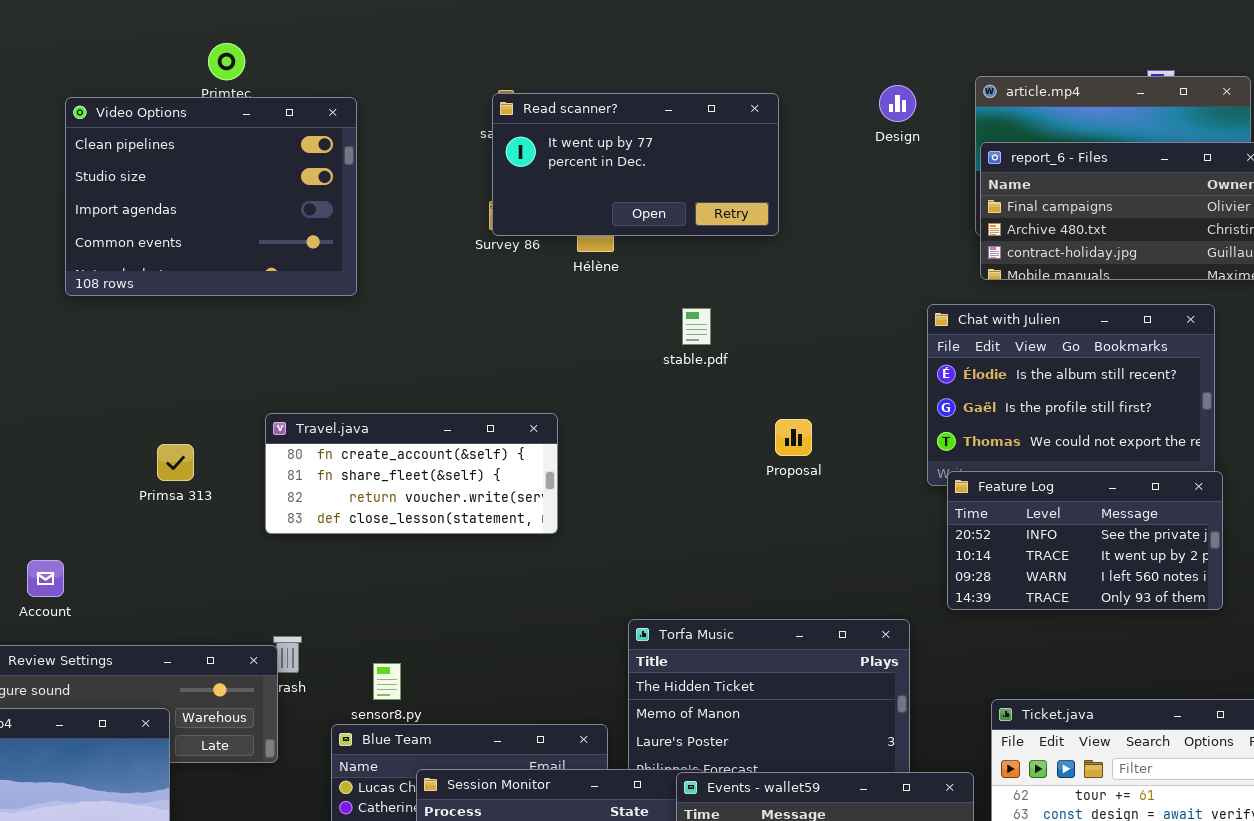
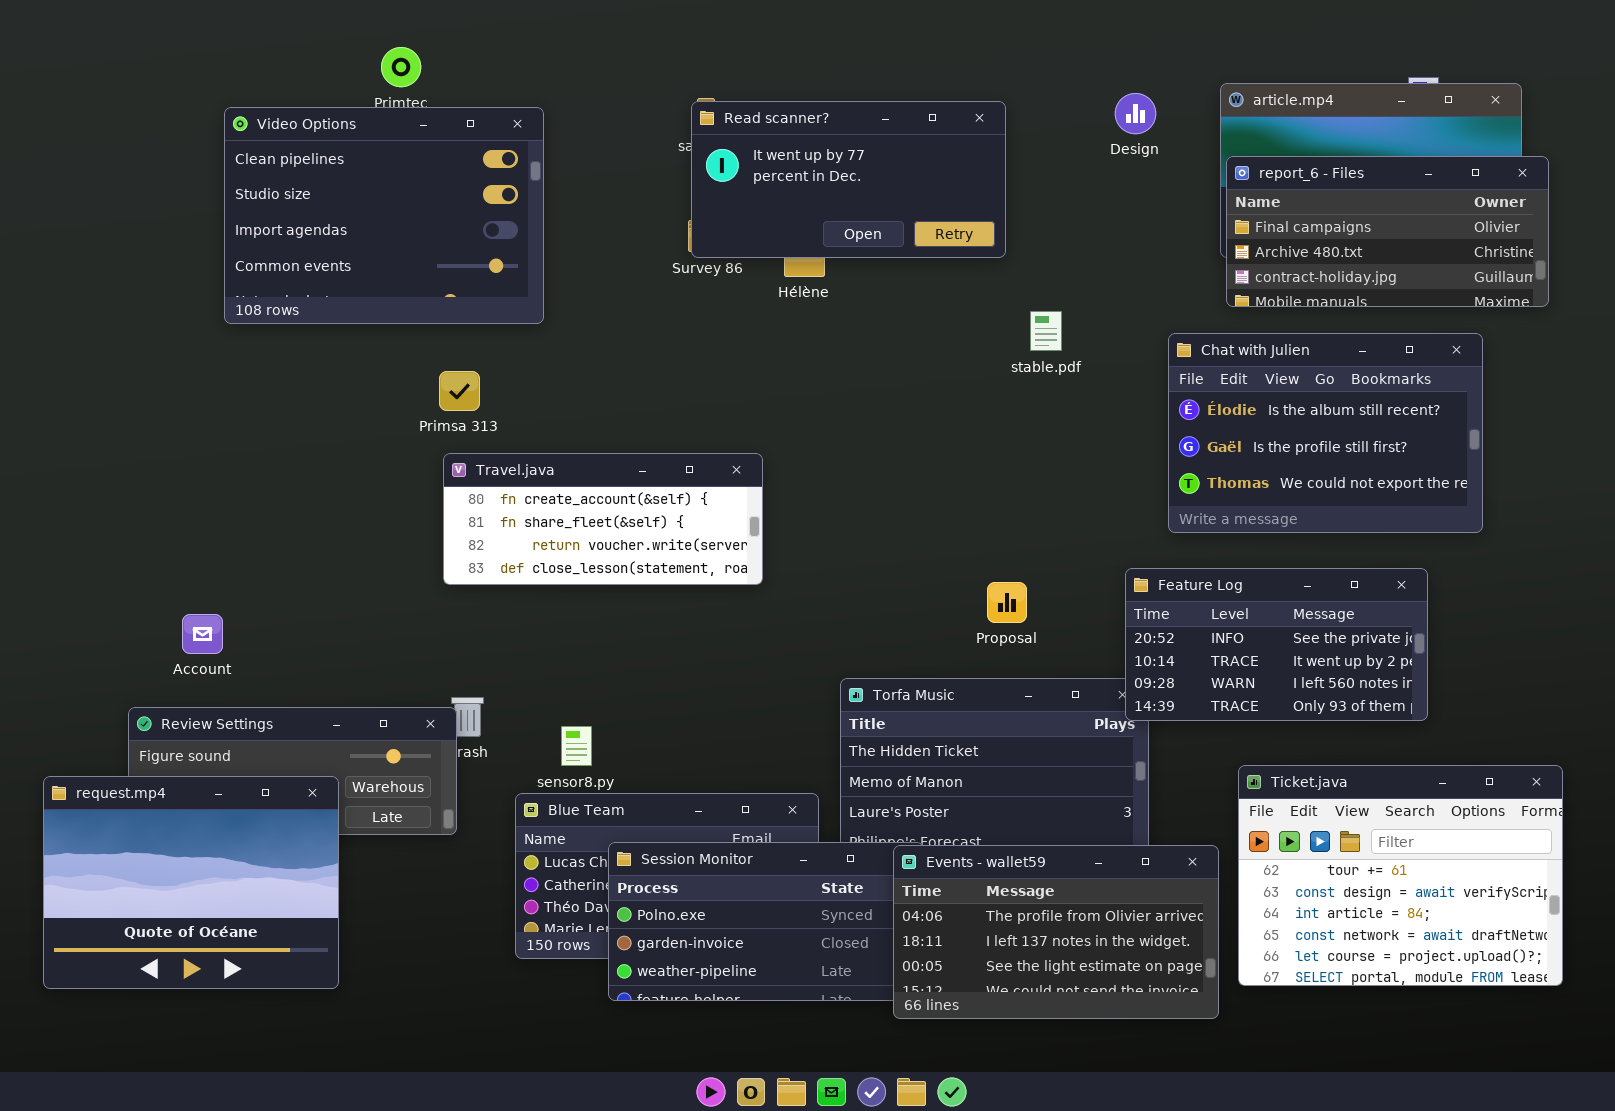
stable.pdf: [682,308,711,345] -> [1030,311,1062,351], moved
Proposal: [775,419,812,456] -> [987,582,1027,623], moved
Primsa 313: [157,444,194,481] -> [439,371,480,411], moved
Feature Log: [947,471,1223,610] -> [1125,568,1428,721], moved

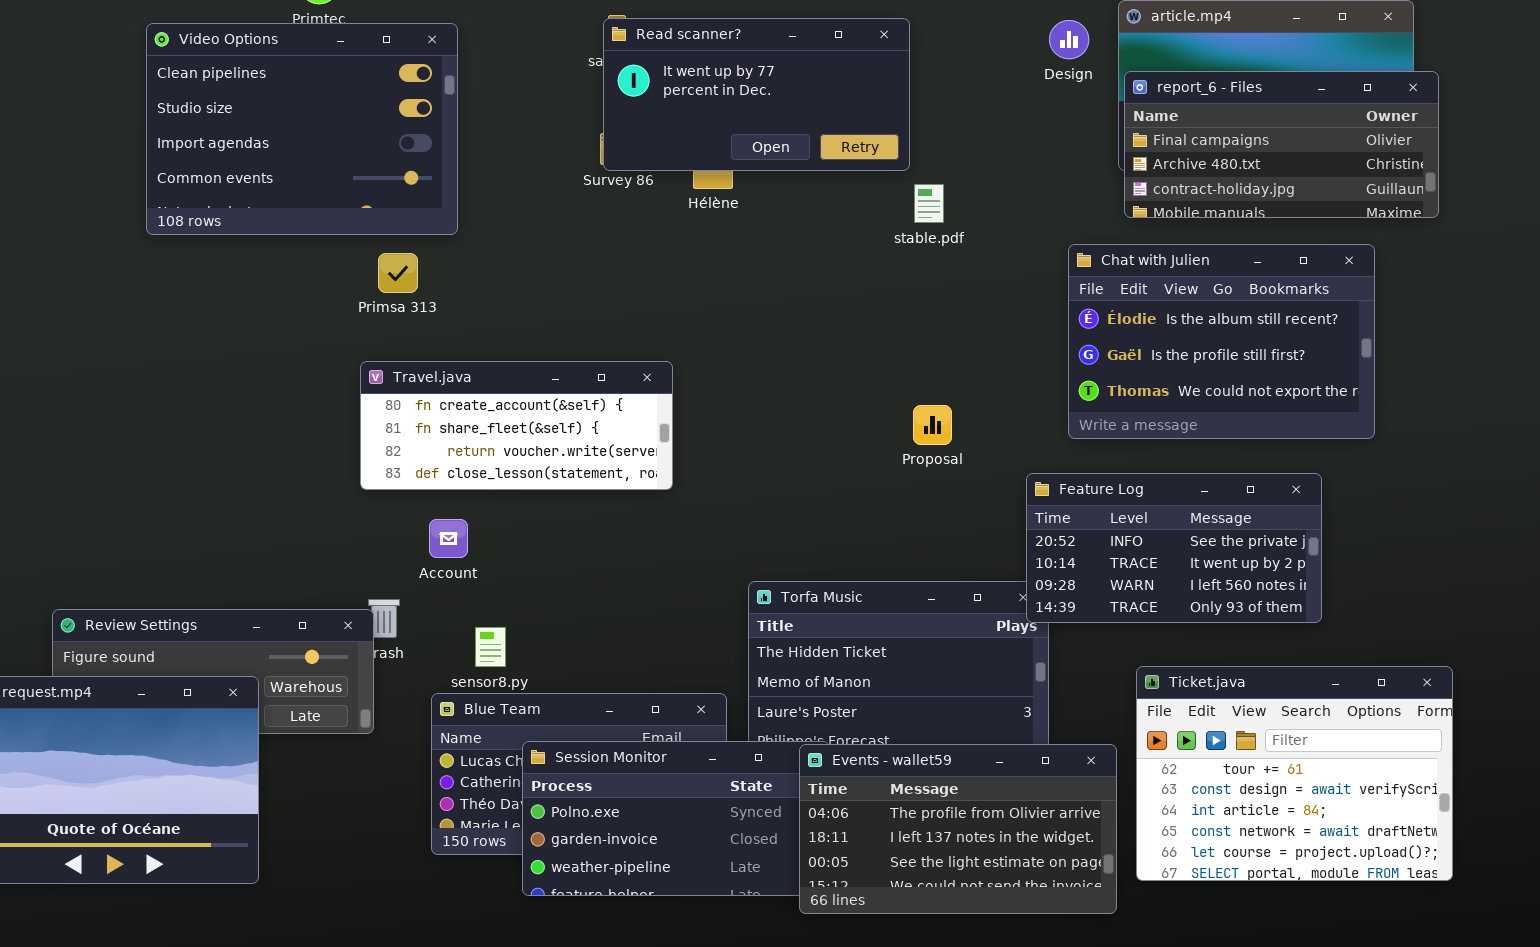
Design: [1115,93,1156,134] -> [1049,20,1089,59], moved
stable.pdf: [1030,311,1062,351] -> [914,184,944,223], moved
Primsa 313: [439,371,480,411] -> [378,253,418,293], moved
Proposal: [987,582,1027,623] -> [913,405,952,445], moved
Account: [182,614,223,654] -> [429,519,468,558], moved

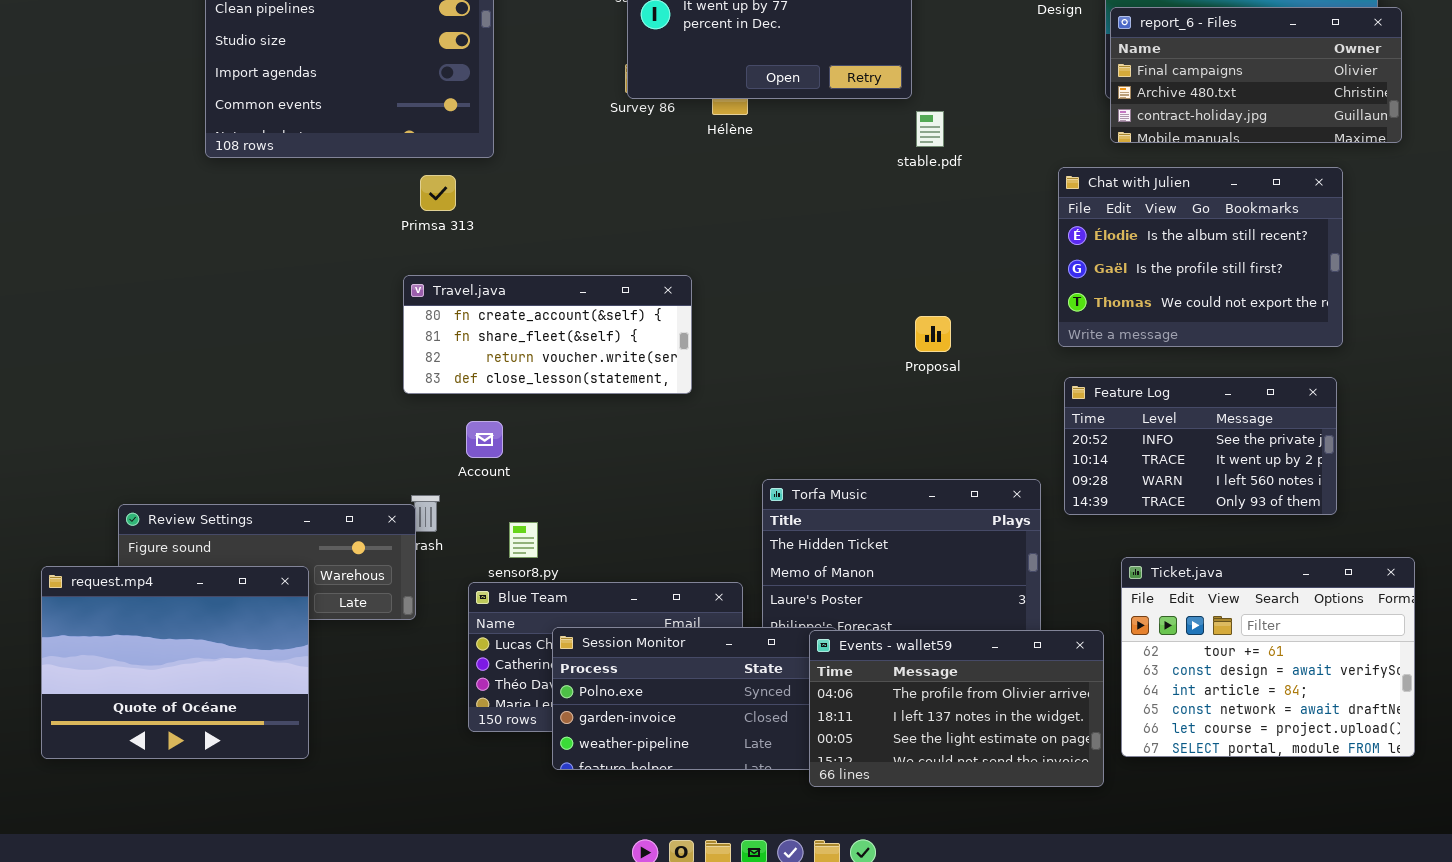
Feature Log: [1026,473,1322,623] -> [1064,377,1337,515], moved

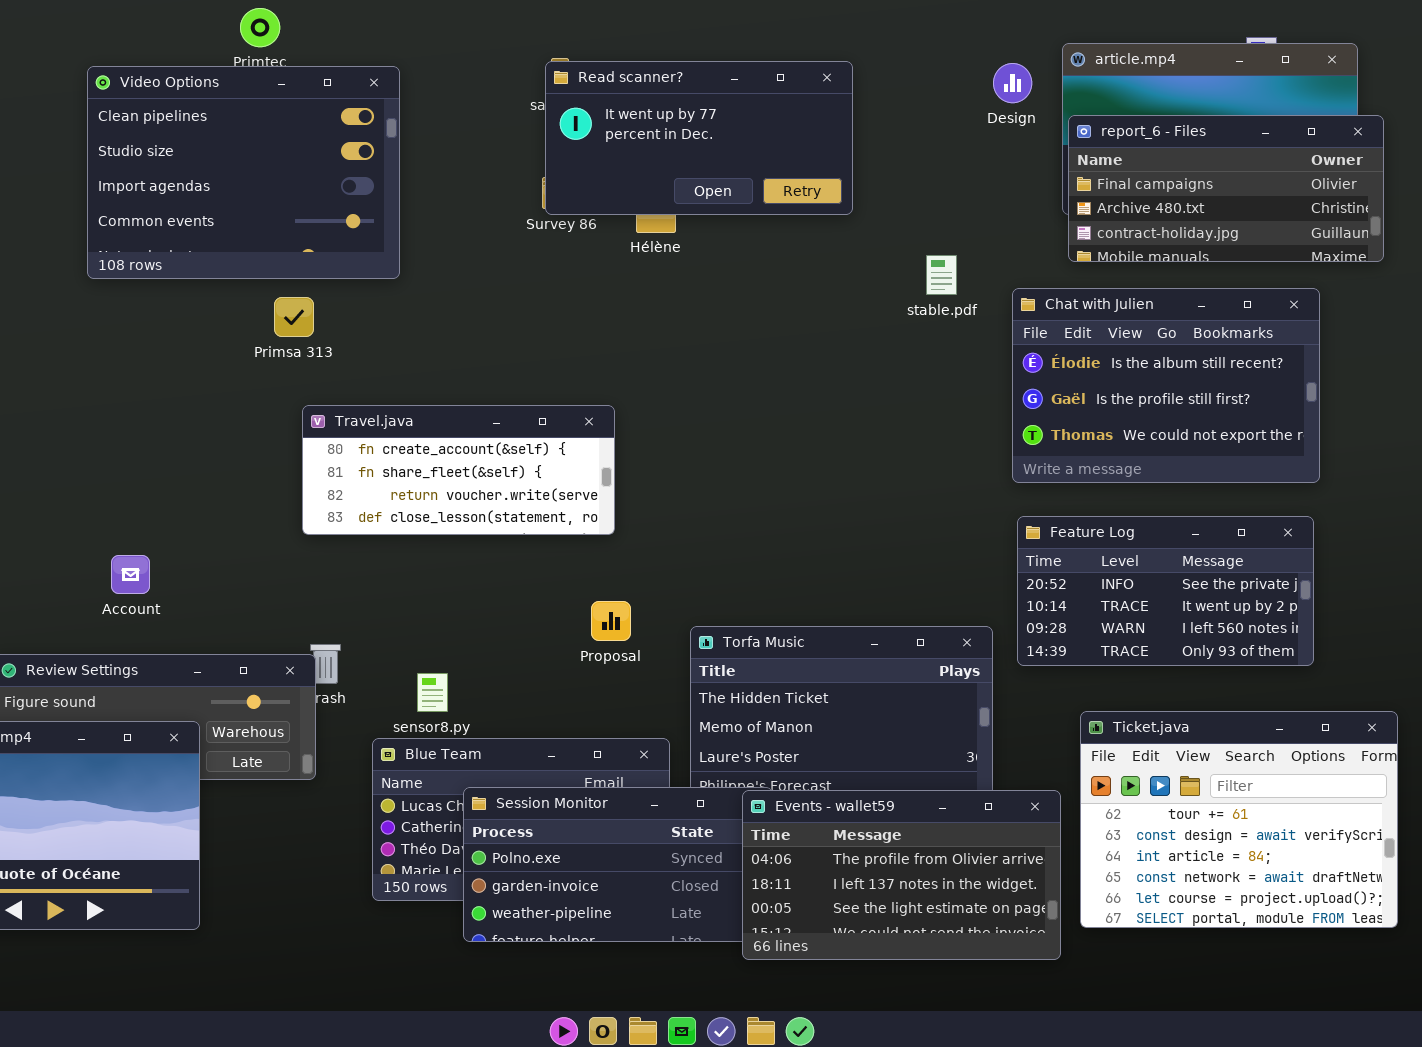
stable.pdf: [916,111,944,147] -> [926,255,957,295], moved
Primsa 313: [420,175,456,211] -> [274,297,314,337], moved
Proposal: [915,316,951,352] -> [591,601,631,641], moved
Account: [466,421,503,458] -> [111,555,150,594], moved

